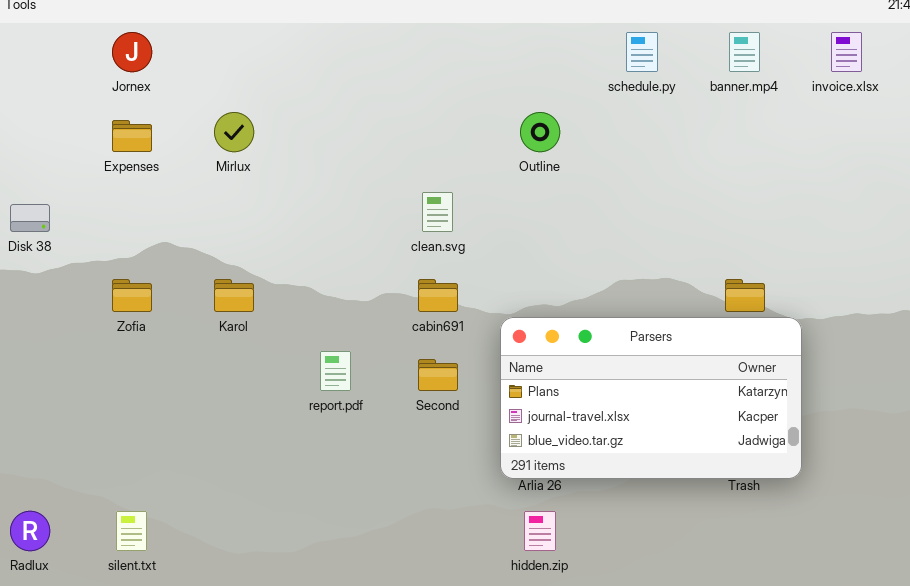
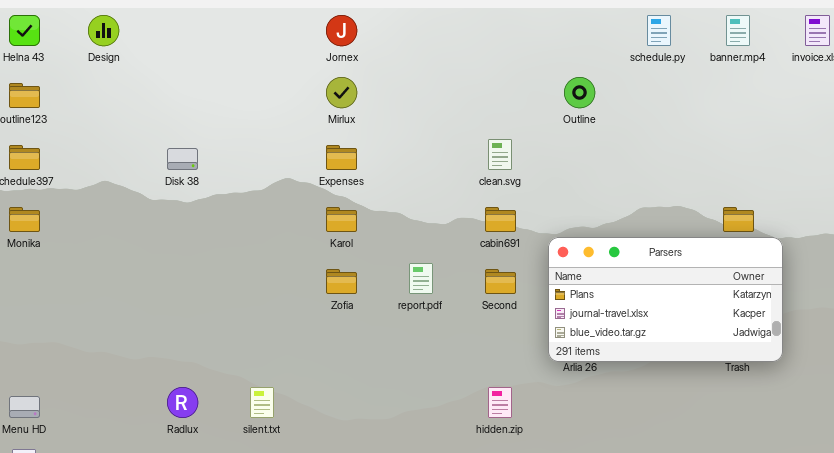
Jornex: [112,32,152,72] -> [326,15,357,46], moved
Expenses: [112,120,152,152] -> [326,145,357,170], moved
Zofia: [112,279,152,312] -> [326,269,357,294], moved
hidden.zip: [524,511,556,551] -> [488,387,512,418], moved

